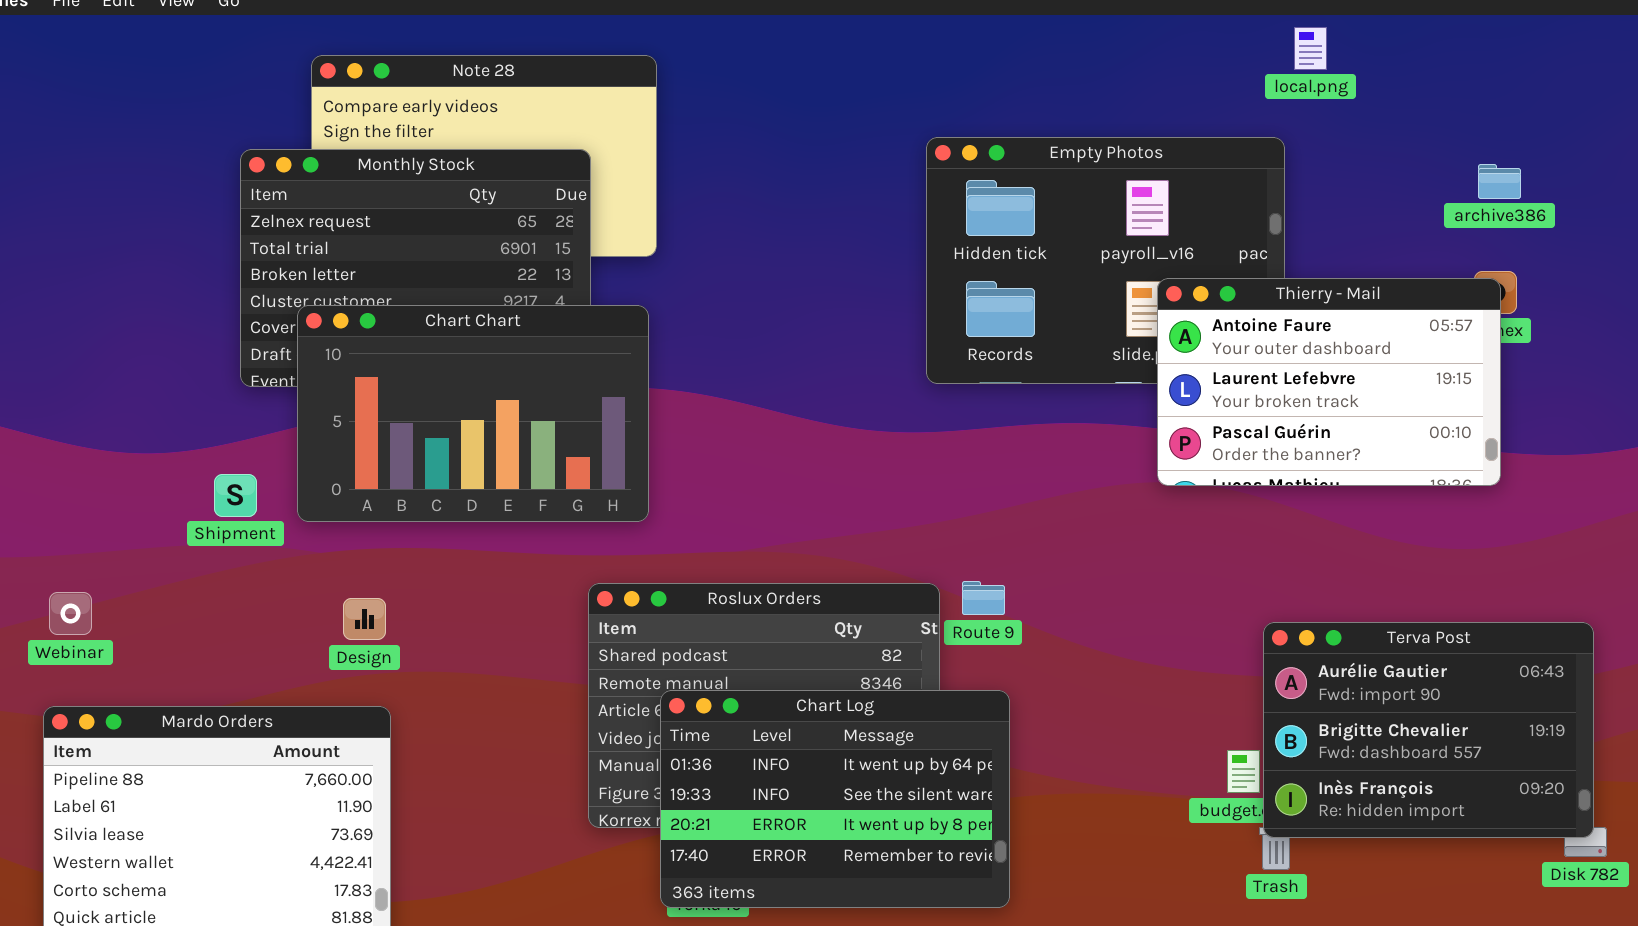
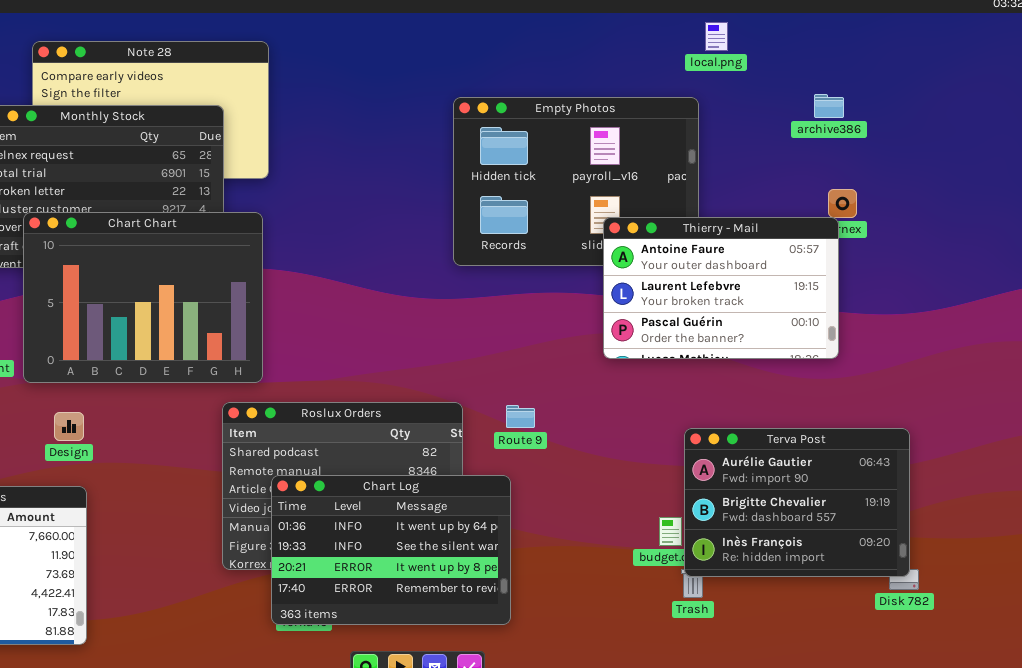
archive386: [1478,164,1521,199] -> [814,94,844,118], moved
Thierry - Mail: [1157,278,1501,486] -> [603,217,839,359], moved
Chart Chart: [297,305,649,522] -> [23,212,263,383], resized
Route 9: [962,581,1005,615] -> [506,405,535,428], moved

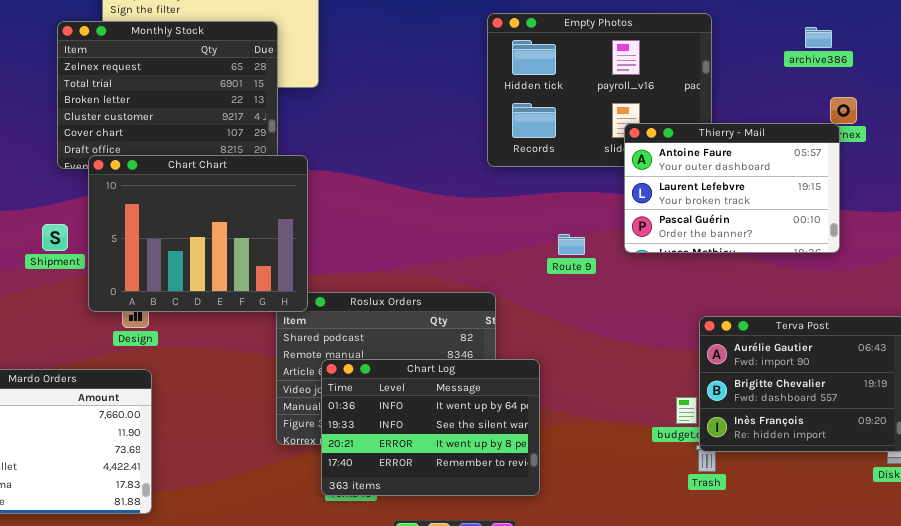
archive386: [814,94,844,118] -> [805,27,832,48], moved
Chart Chart: [23,212,263,383] -> [88,155,308,312], moved
Route 9: [506,405,535,428] -> [558,234,585,255], moved

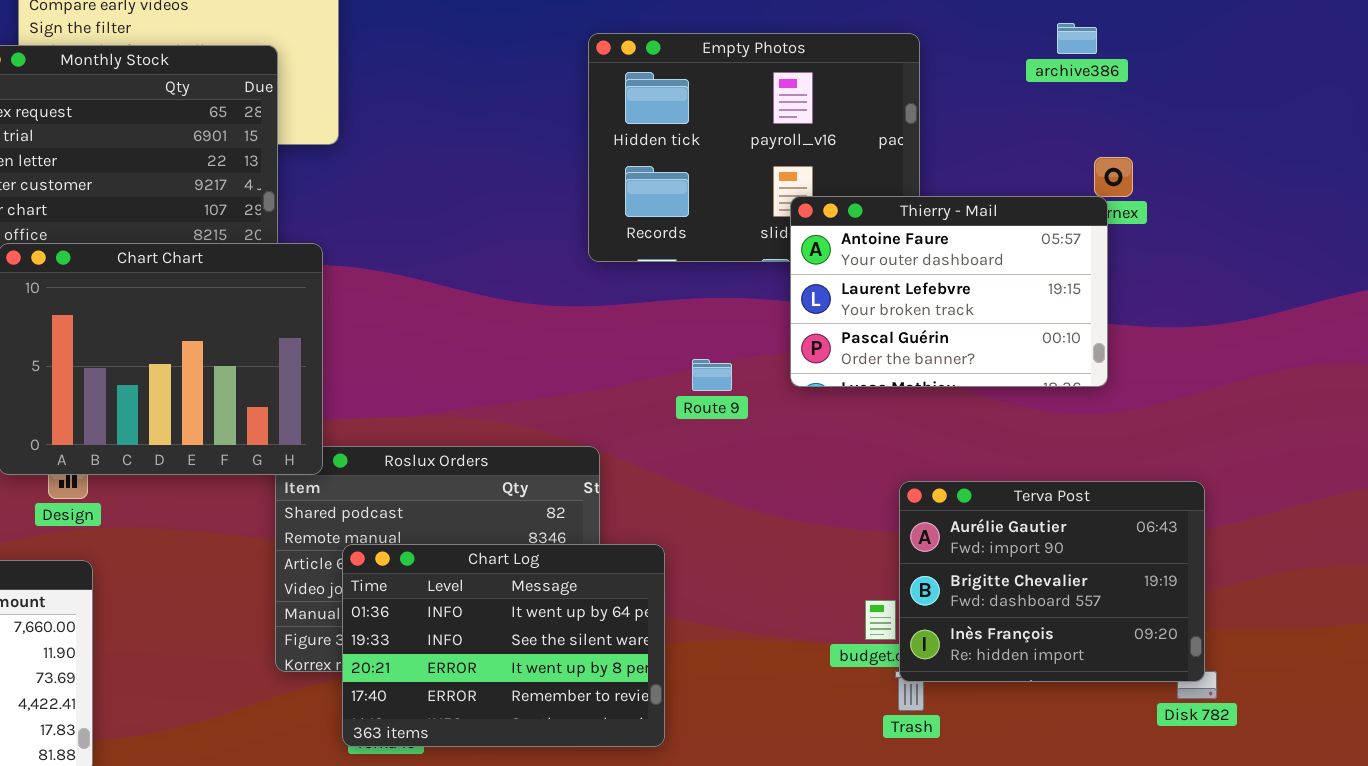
archive386: [805,27,832,48] -> [1057,23,1097,54], moved

